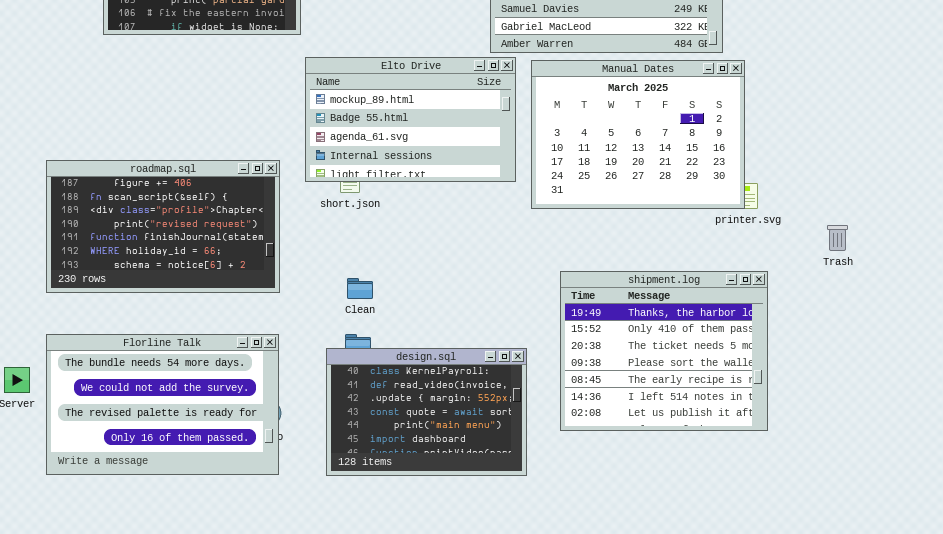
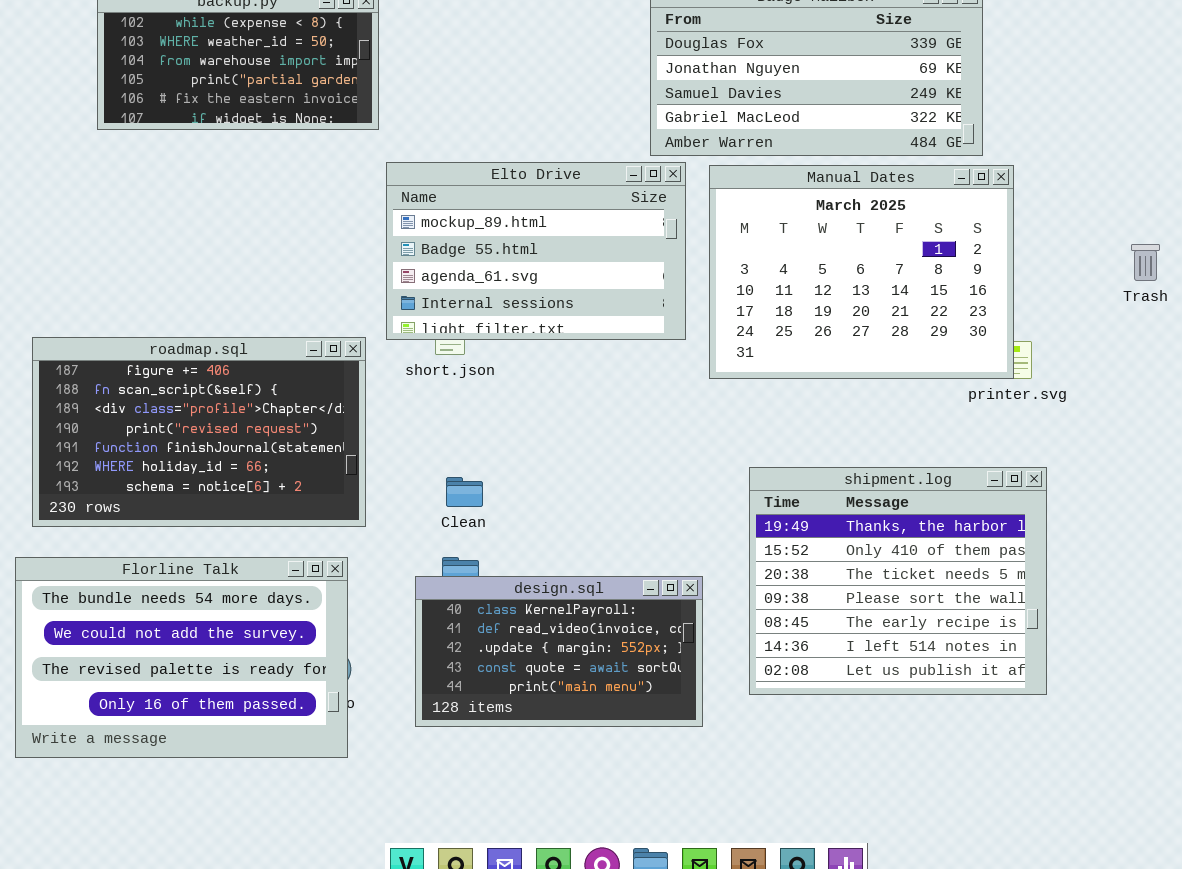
roadmap.sql: [46,160,280,293] -> [32,337,366,527], moved
Trash: [827,225,848,251] -> [1131,244,1160,281], moved
design.sql: [326,348,527,476] -> [415,576,703,727], resized

